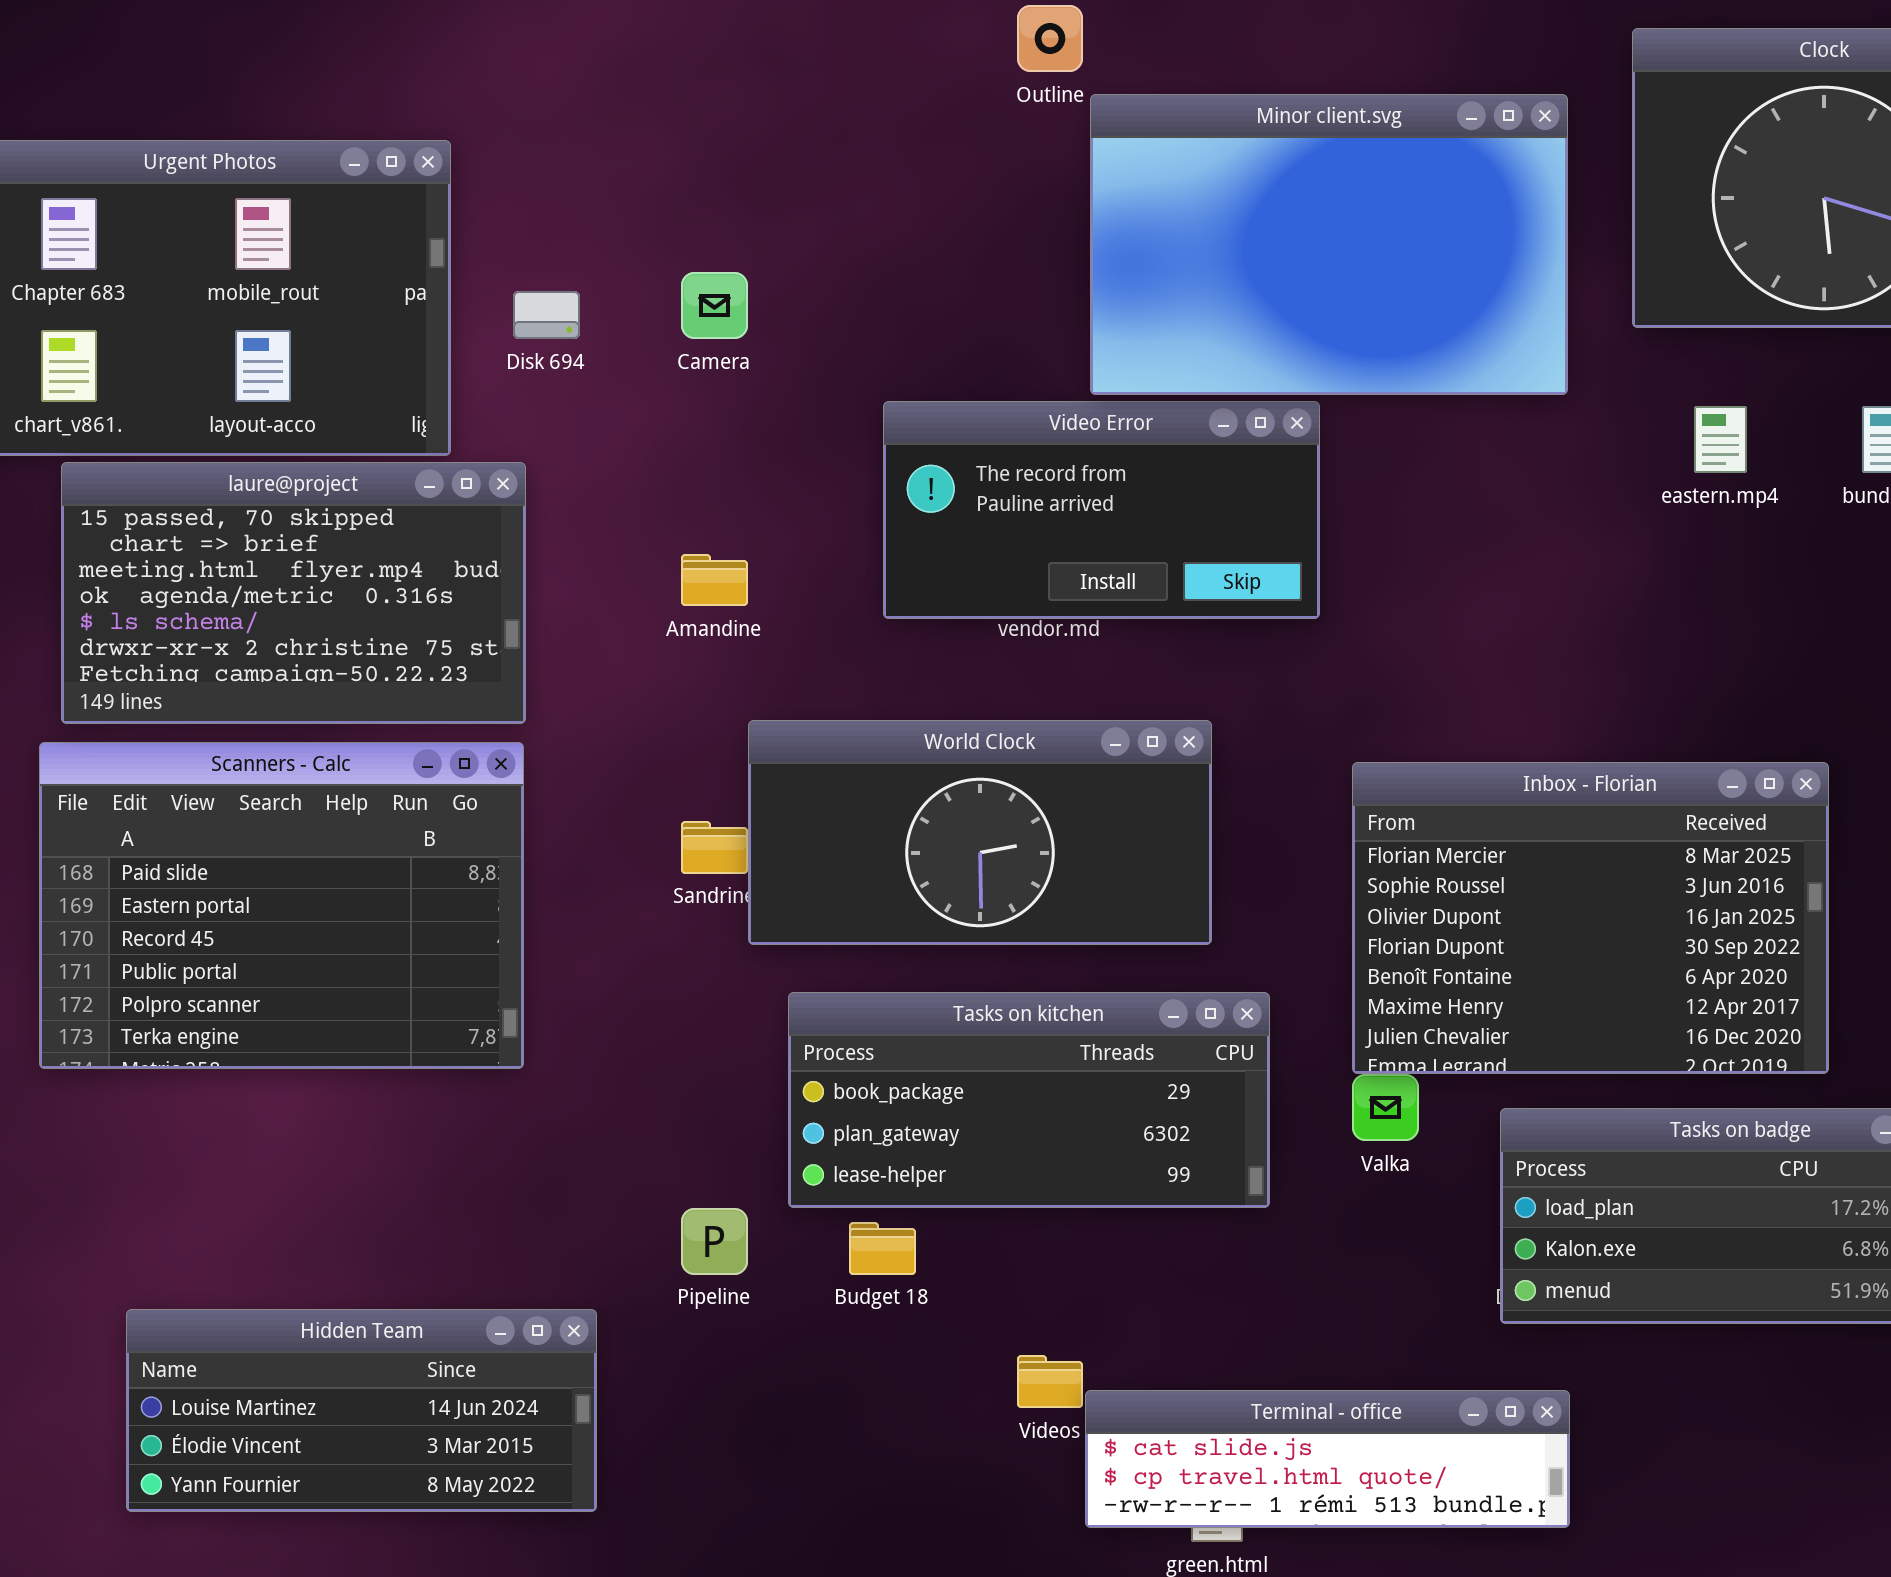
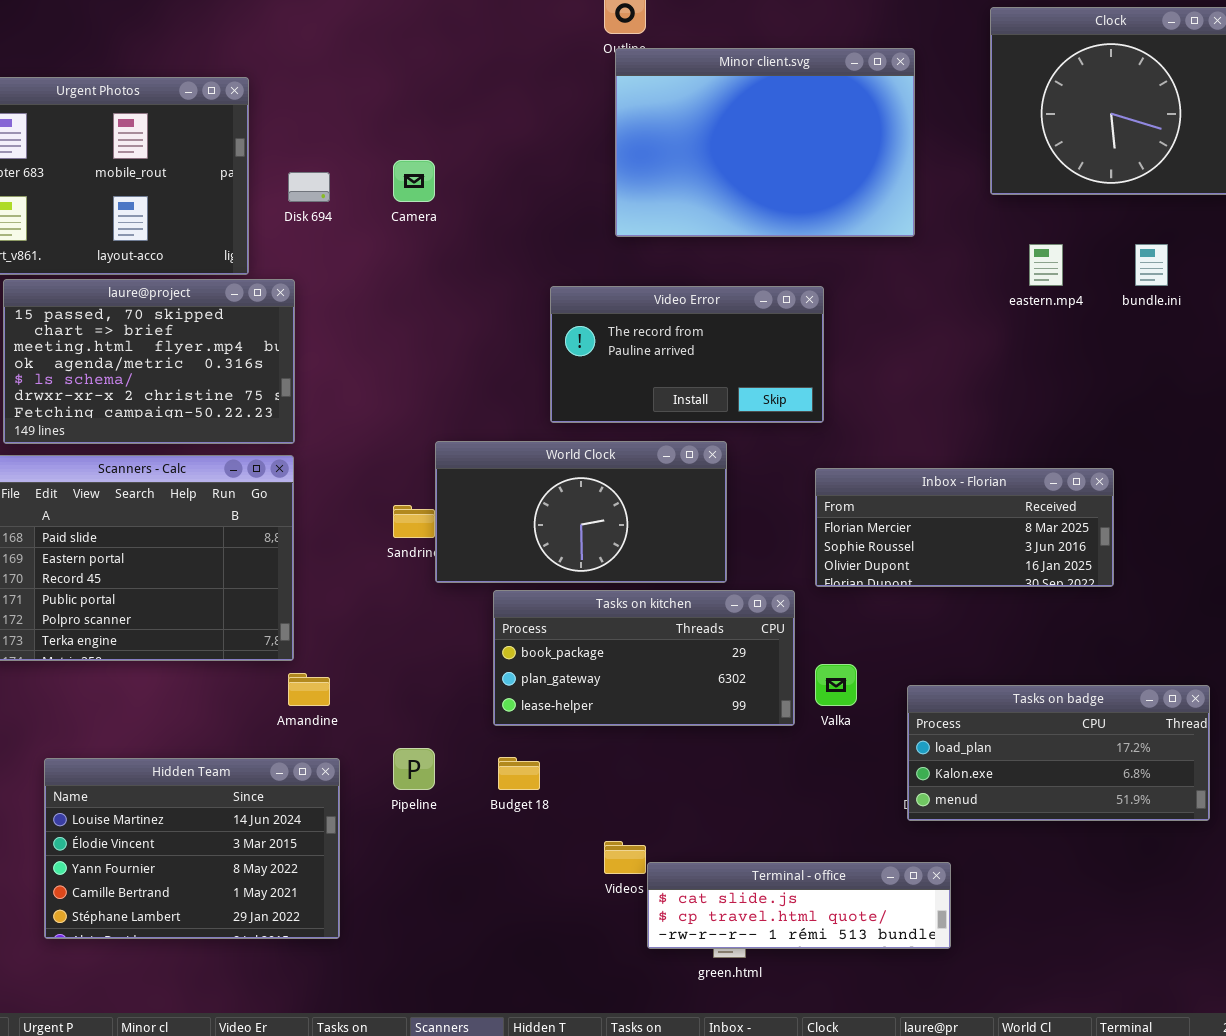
Minor client.svg: [1090,94,1568,395] -> [615,48,915,237], moved
Video Error: [883,401,1320,619] -> [550,286,824,423], moved
Amandine: [681,554,748,606] -> [288,673,330,706], moved
Inbox - Florian: [1352,762,1829,1074] -> [815,468,1114,587], resized
Tasks on kitchen: [788,992,1270,1208] -> [493,590,795,726], moved
Hidden Team: [126,1309,597,1512] -> [44,758,340,939], resized

